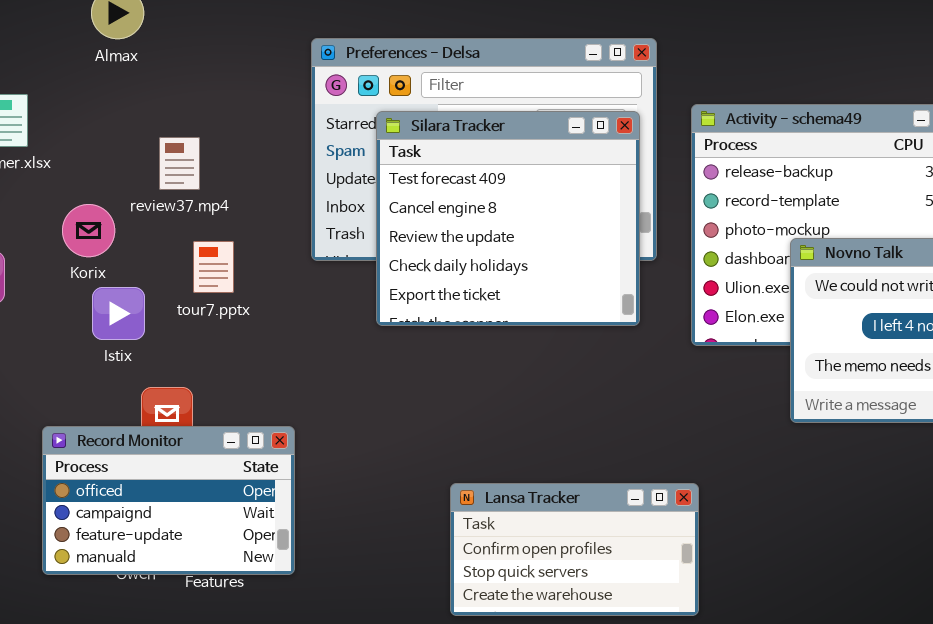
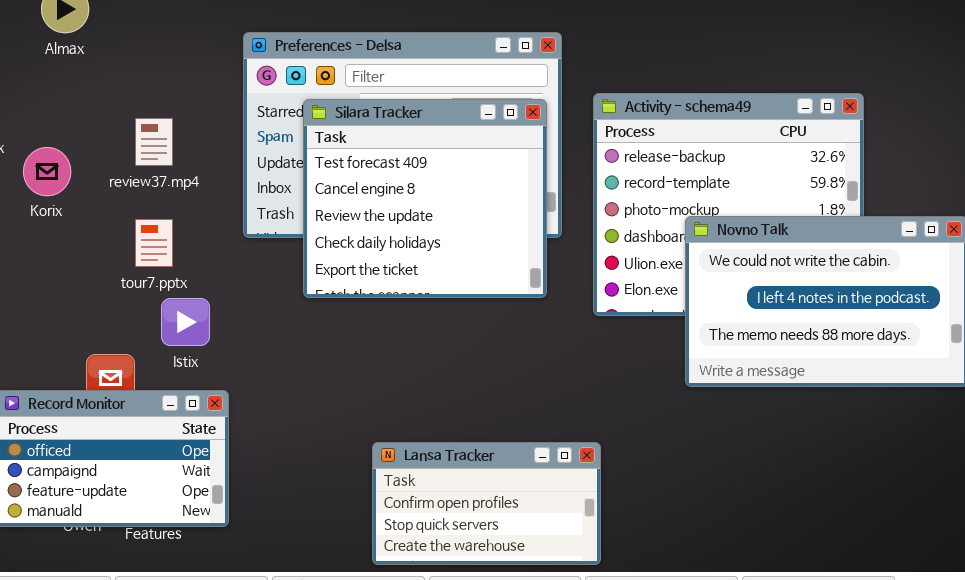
review37.mp4: [159,137,200,190] -> [135,118,173,166], moved
Korix: [62,204,115,257] -> [23,147,71,196], moved
Istix: [92,287,145,340] -> [161,298,210,346], moved

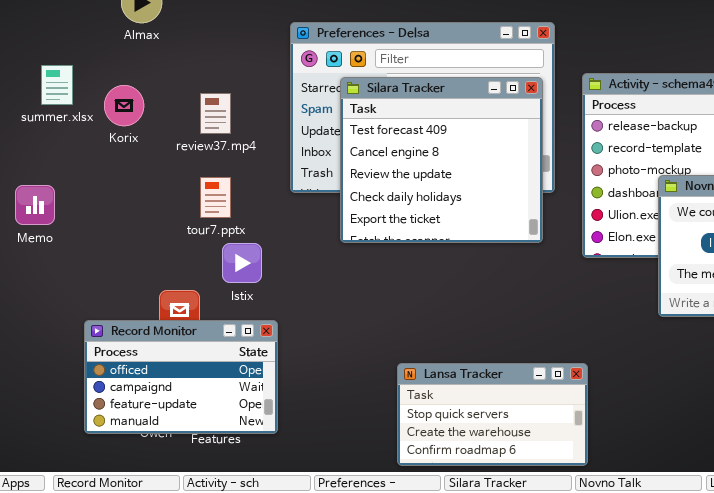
Korix: [23,147,71,196] -> [104,85,144,126], moved
Lansa Tracker: [372,442,601,565] -> [397,363,588,466], scrolled down 1 row

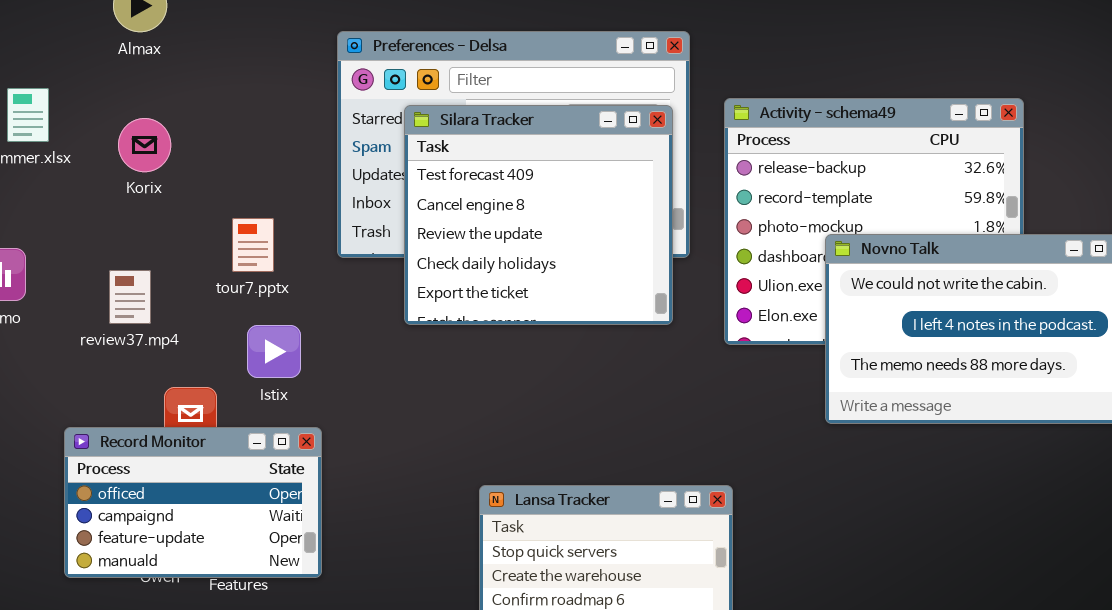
Korix: [104,85,144,126] -> [118,118,171,172], moved
review37.mp4: [200,93,231,134] -> [109,270,151,324], moved
tour7.pptx: [200,177,231,218] -> [232,218,274,272], moved

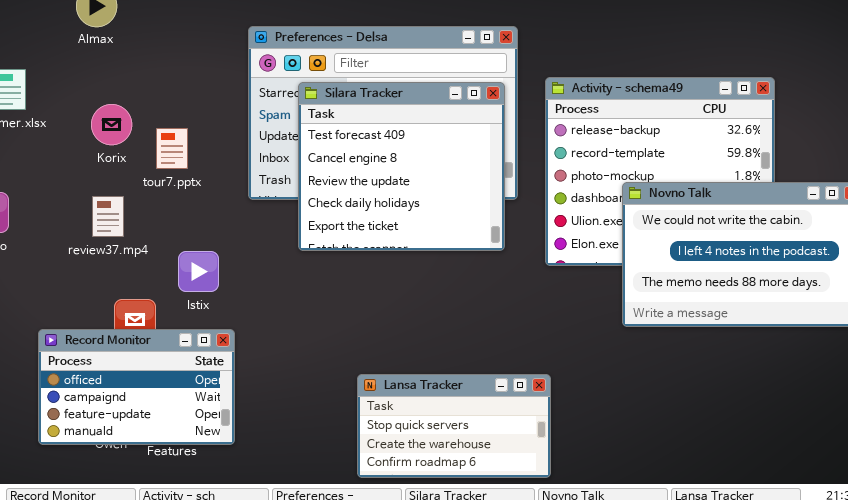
Korix: [118,118,171,172] -> [91,104,132,145], moved
tour7.pptx: [232,218,274,272] -> [156,128,188,169], moved
review37.mp4: [109,270,151,324] -> [92,196,124,237], moved

